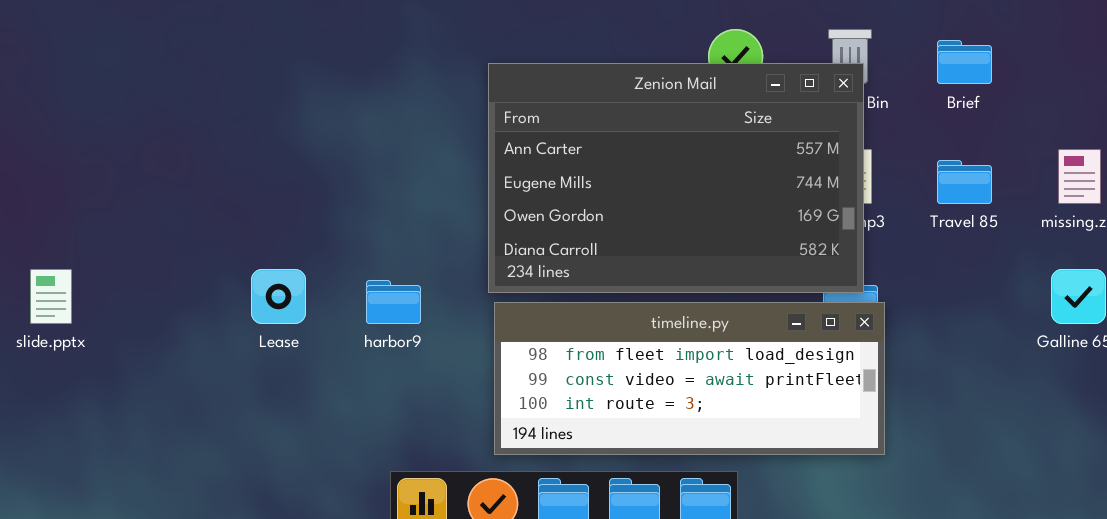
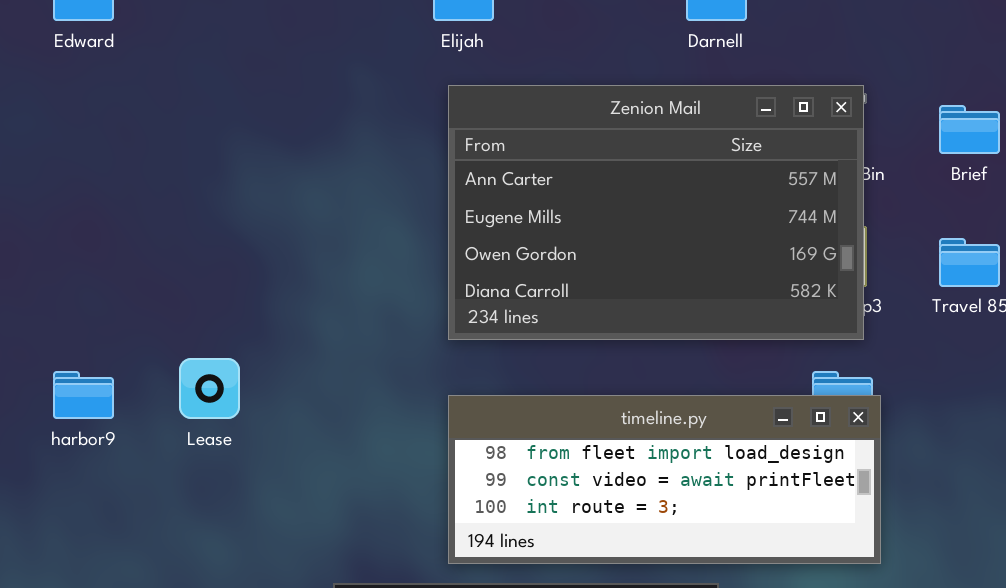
Zenion Mail: [488,63,864,293] -> [448,85,864,340], moved
harbor9: [366,280,421,324] -> [53,371,114,419], moved

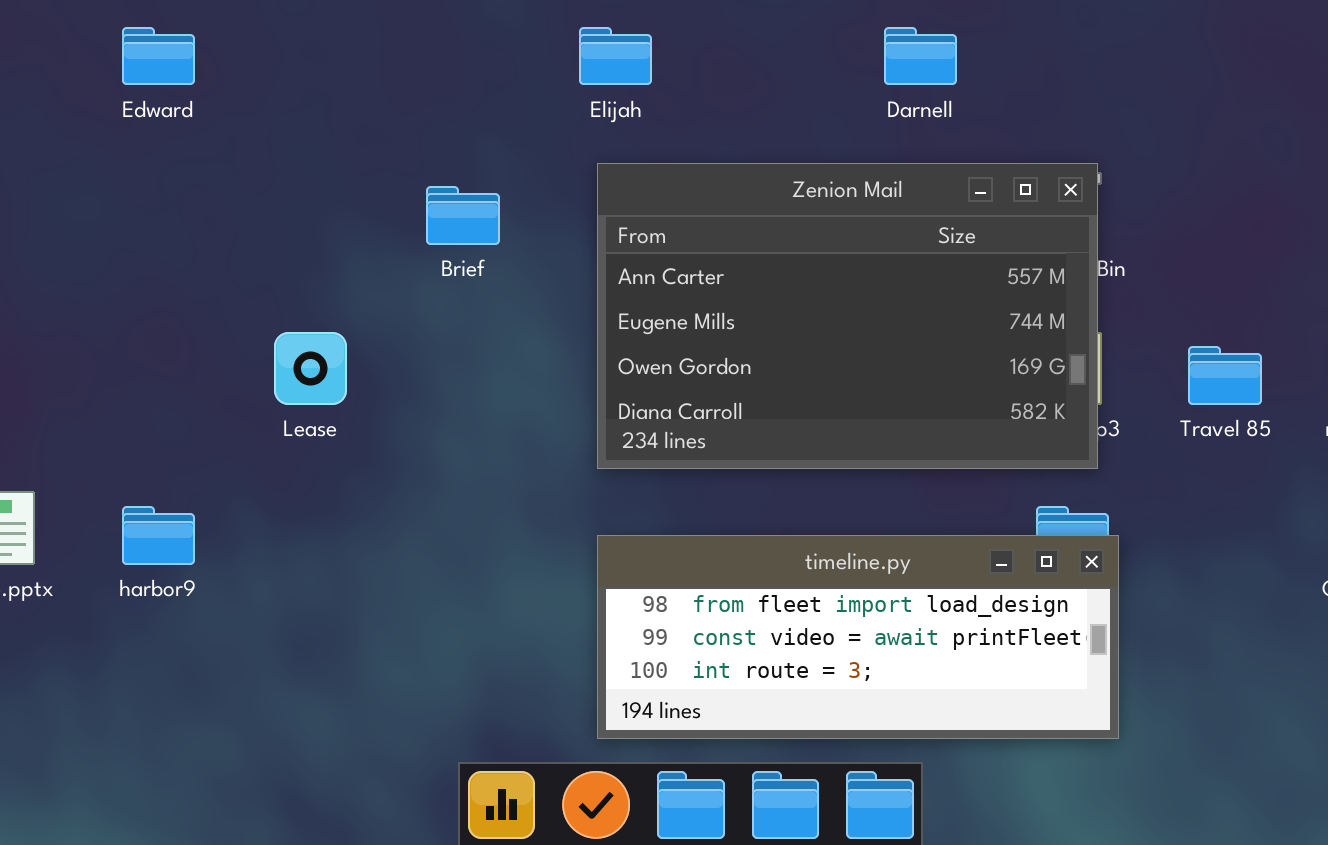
Brief: [939,105,1000,154] -> [426,186,500,245], moved
Lease: [179,358,240,419] -> [274,332,347,405], moved

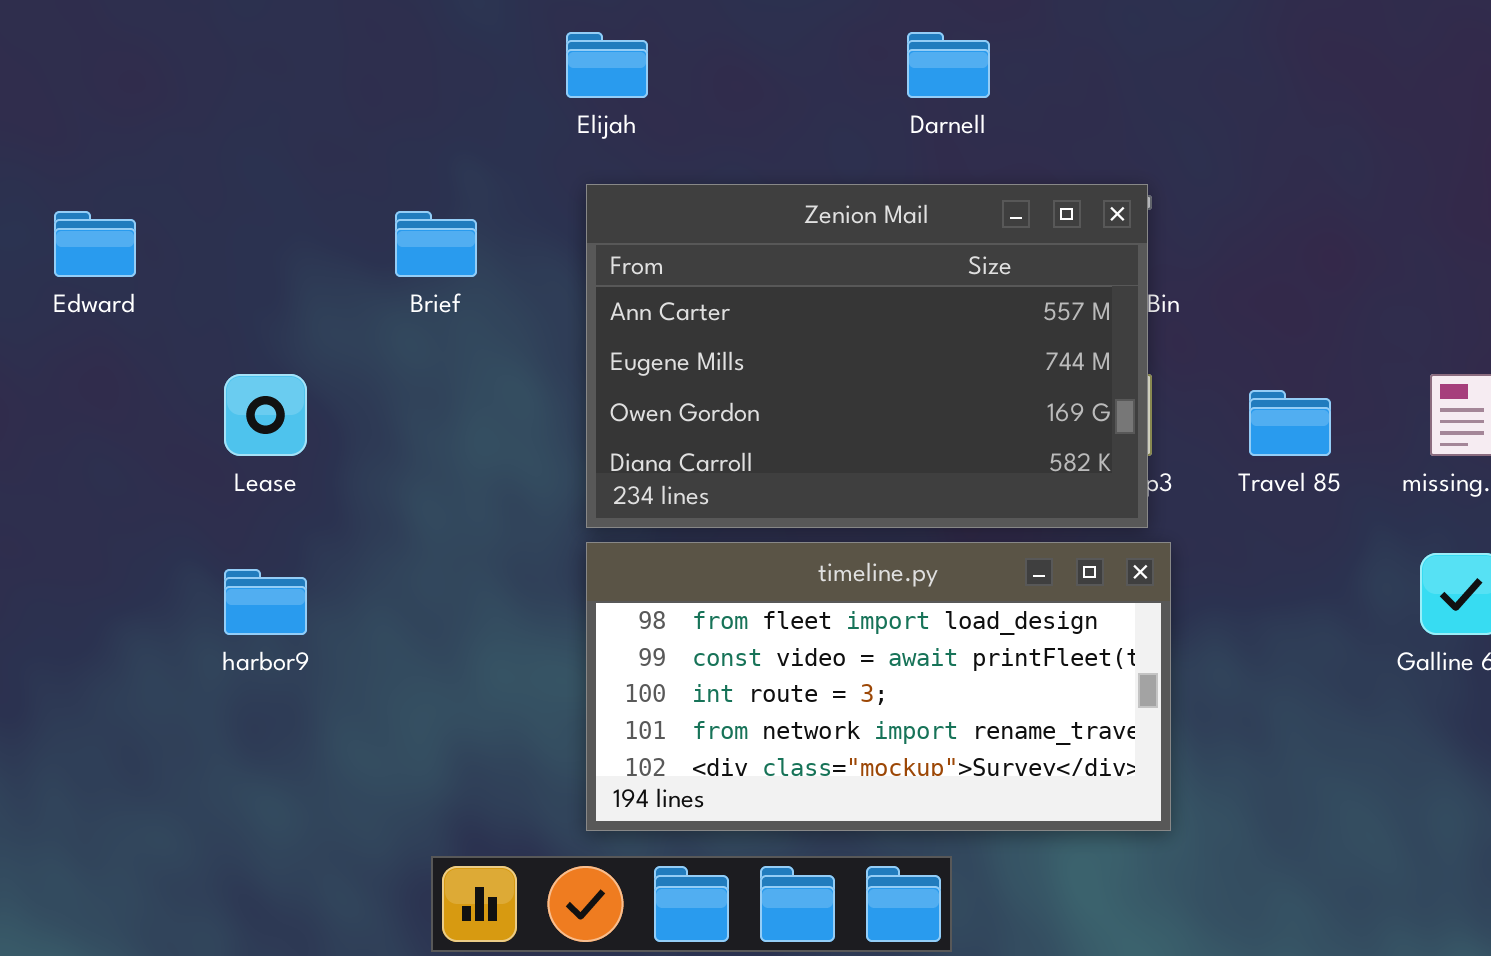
Edward: [122,27,195,85] -> [54,211,136,277], moved
harbor9: [122,506,195,565] -> [224,569,307,635], moved
timeline.py: [597,535,1119,739] -> [586,542,1171,831], resized

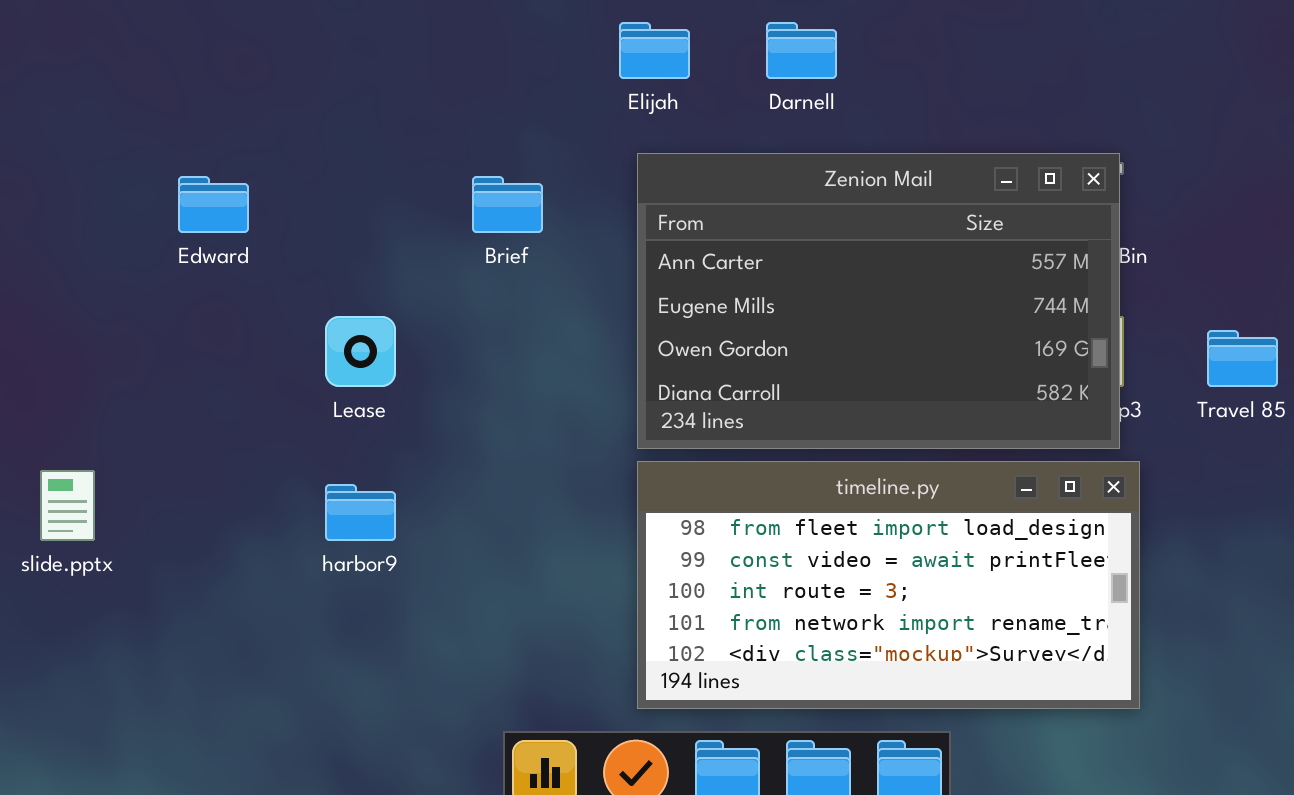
Darnell: [907,32,990,98] -> [766,22,837,79], moved

